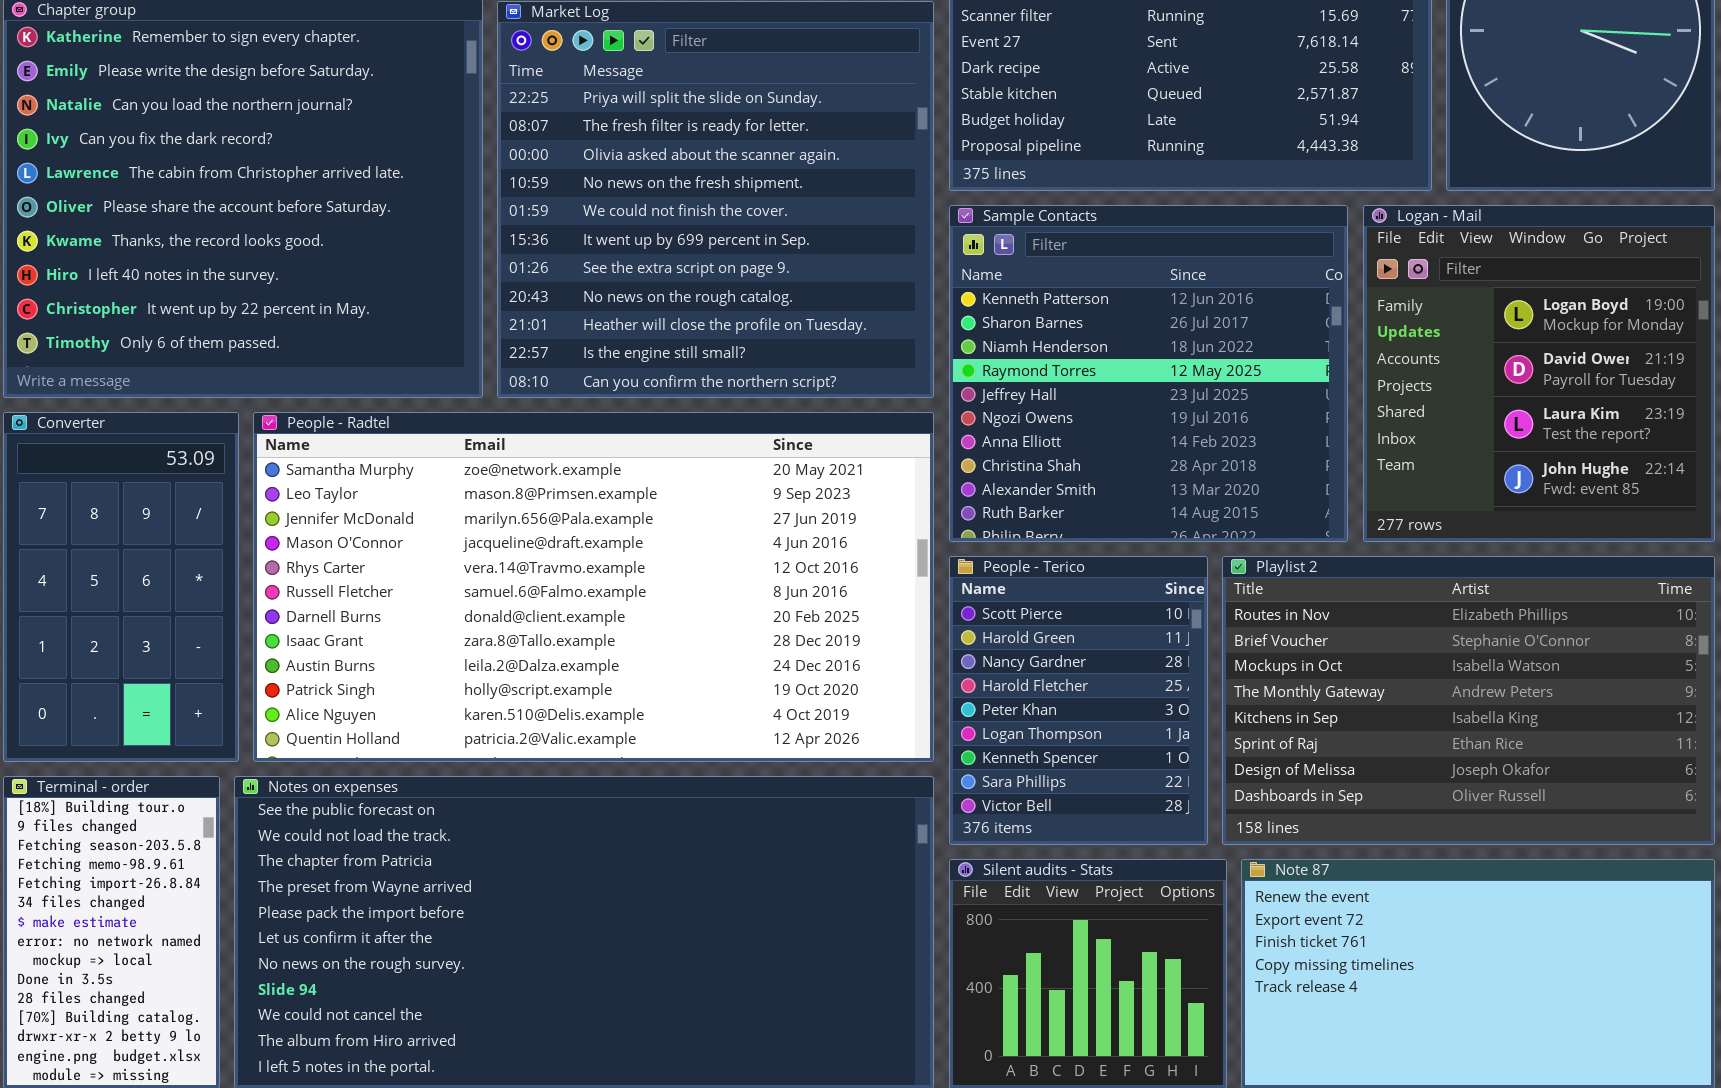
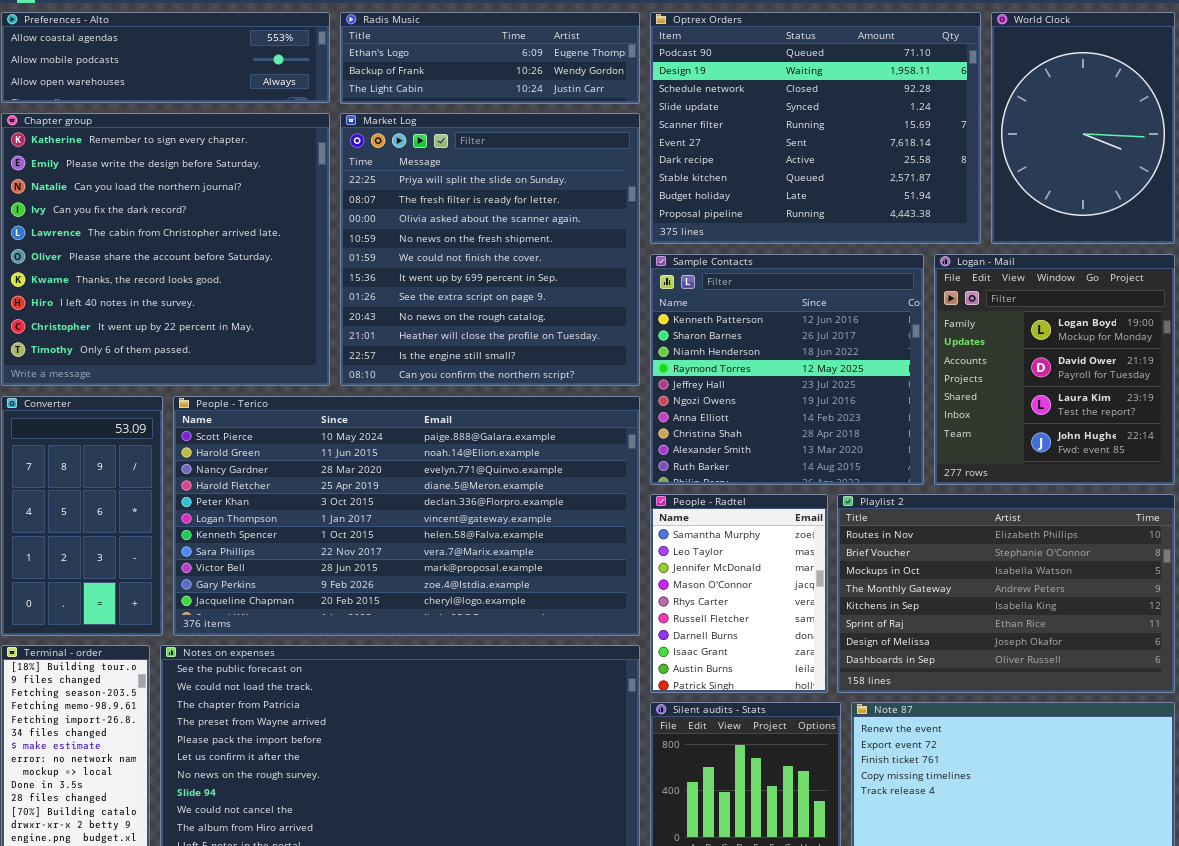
People - Radtel: [253,412,934,762] -> [650,494,828,693], moved, resized
People - Terico: [949,556,1208,845] -> [173,396,640,636], moved, resized

